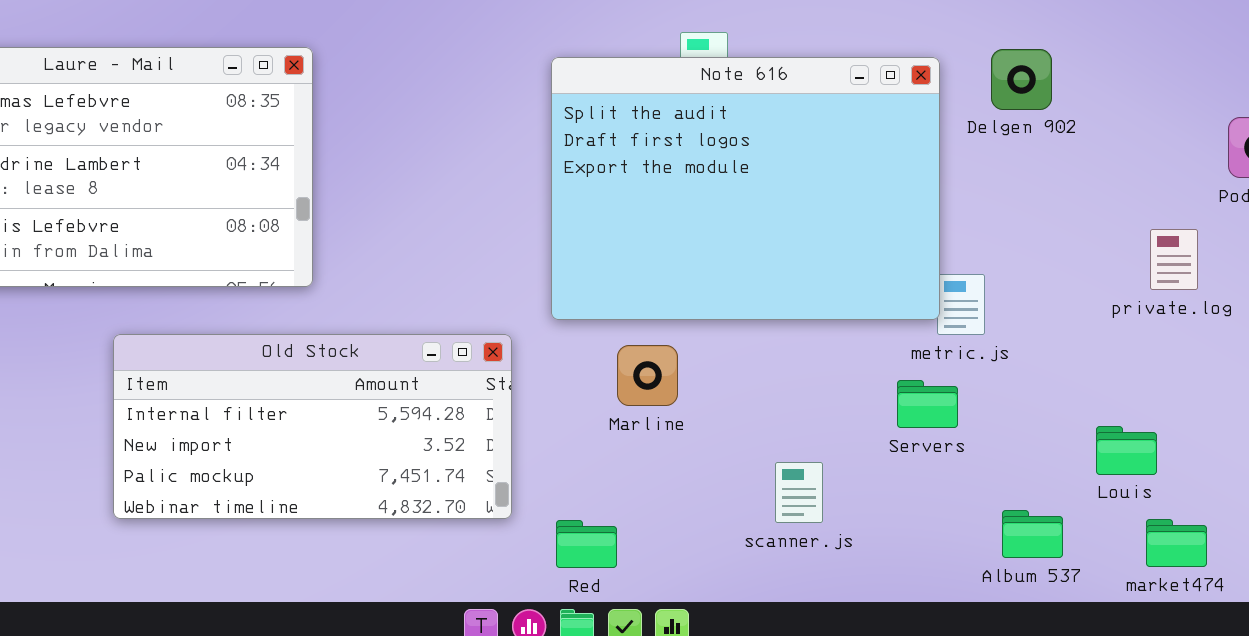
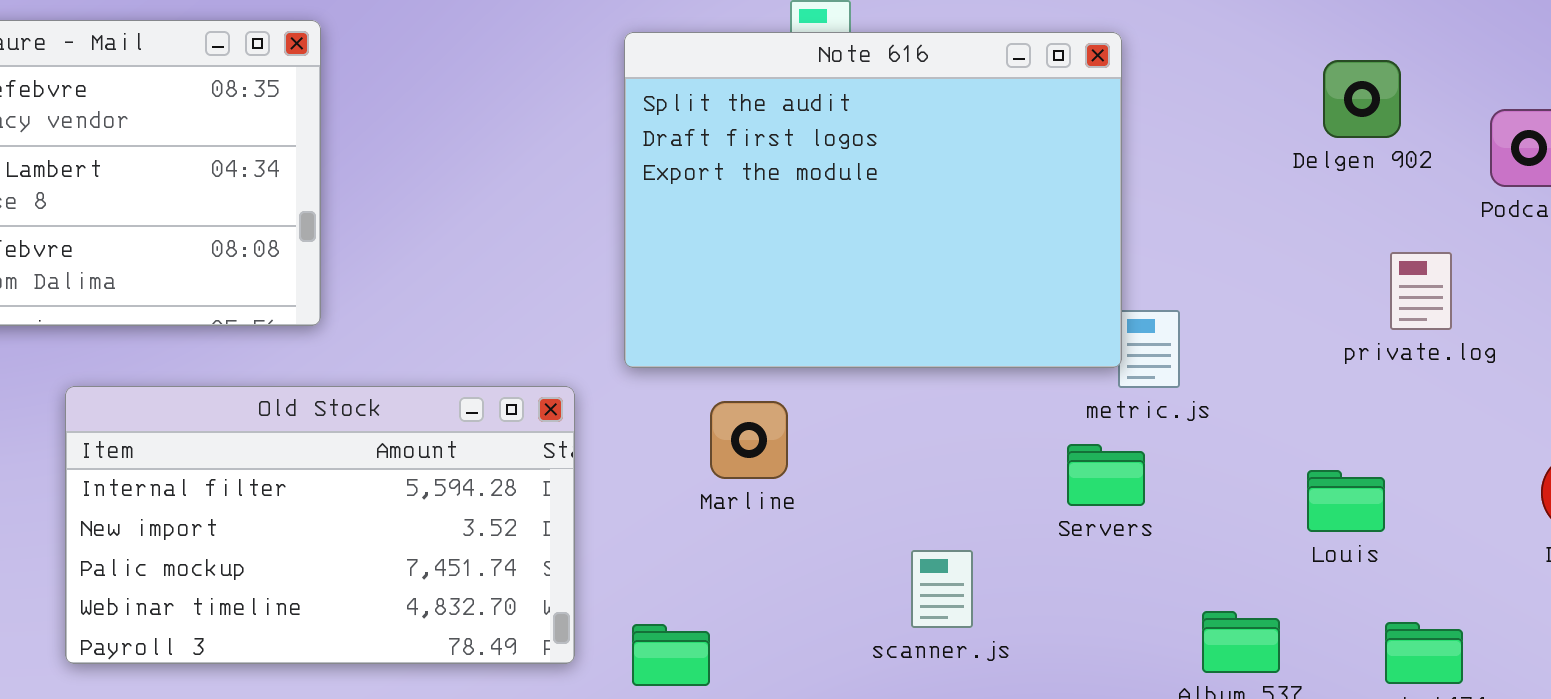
Delgen 902: [991,49,1052,110] -> [1323,60,1401,138], moved
Old Stock: [113,334,512,519] -> [65,386,575,664], resized
Louis: [1096,426,1157,475] -> [1307,470,1385,532], moved

